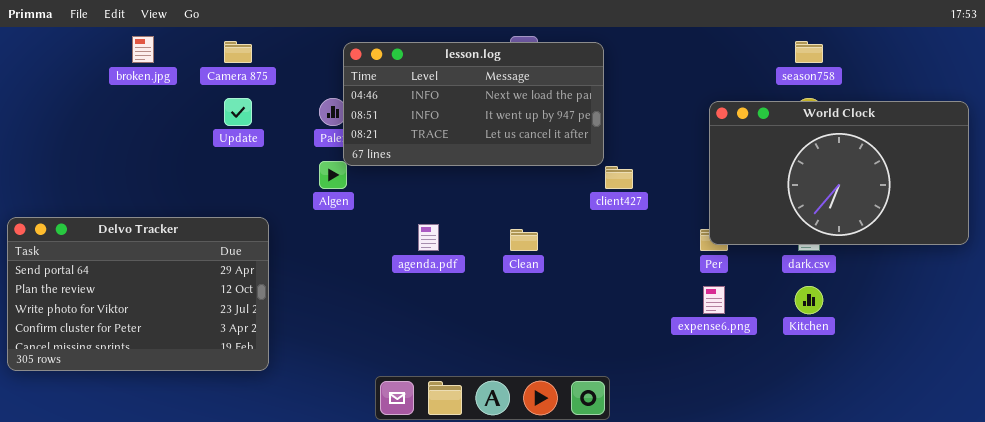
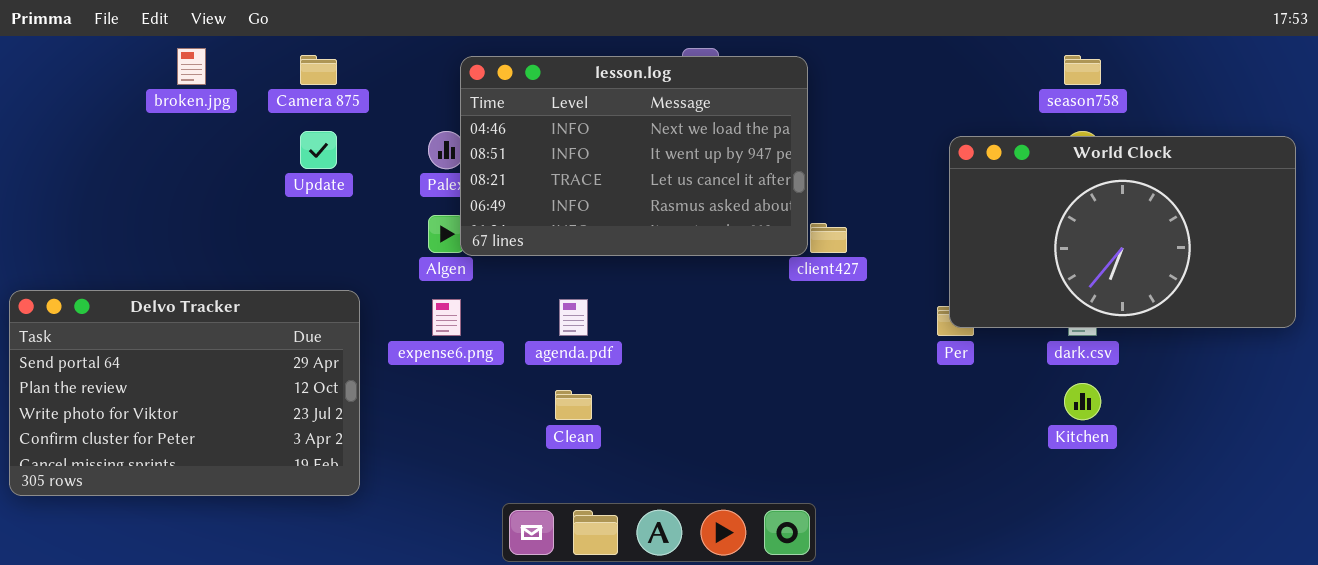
lesson.log: [343,42,604,166] -> [460,56,808,256], resized
Clean: [510,229,538,251] -> [555,390,592,420], moved
expense6.png: [703,286,725,314] -> [432,299,461,336], moved

